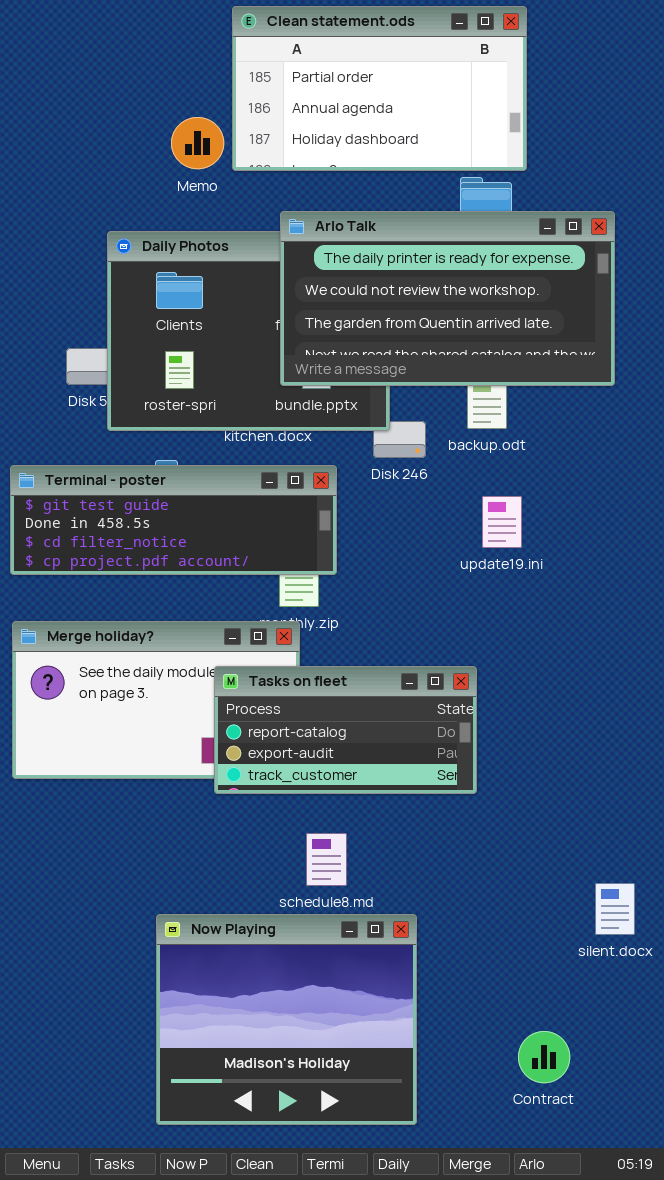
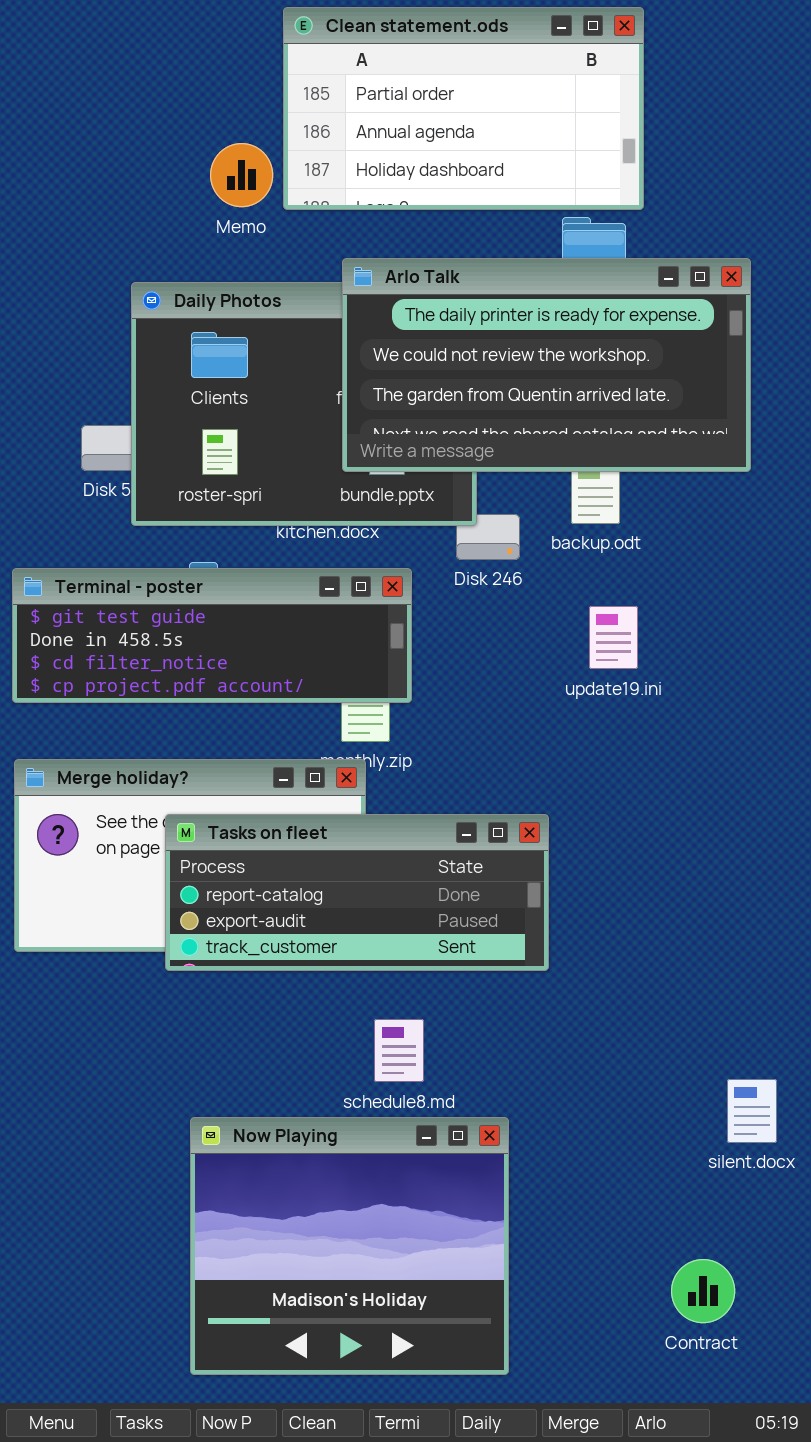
Tasks on fleet: [214,666,477,794] -> [165,814,549,971], moved, resized
Contract: [518,1031,570,1083] -> [671,1259,735,1323], moved

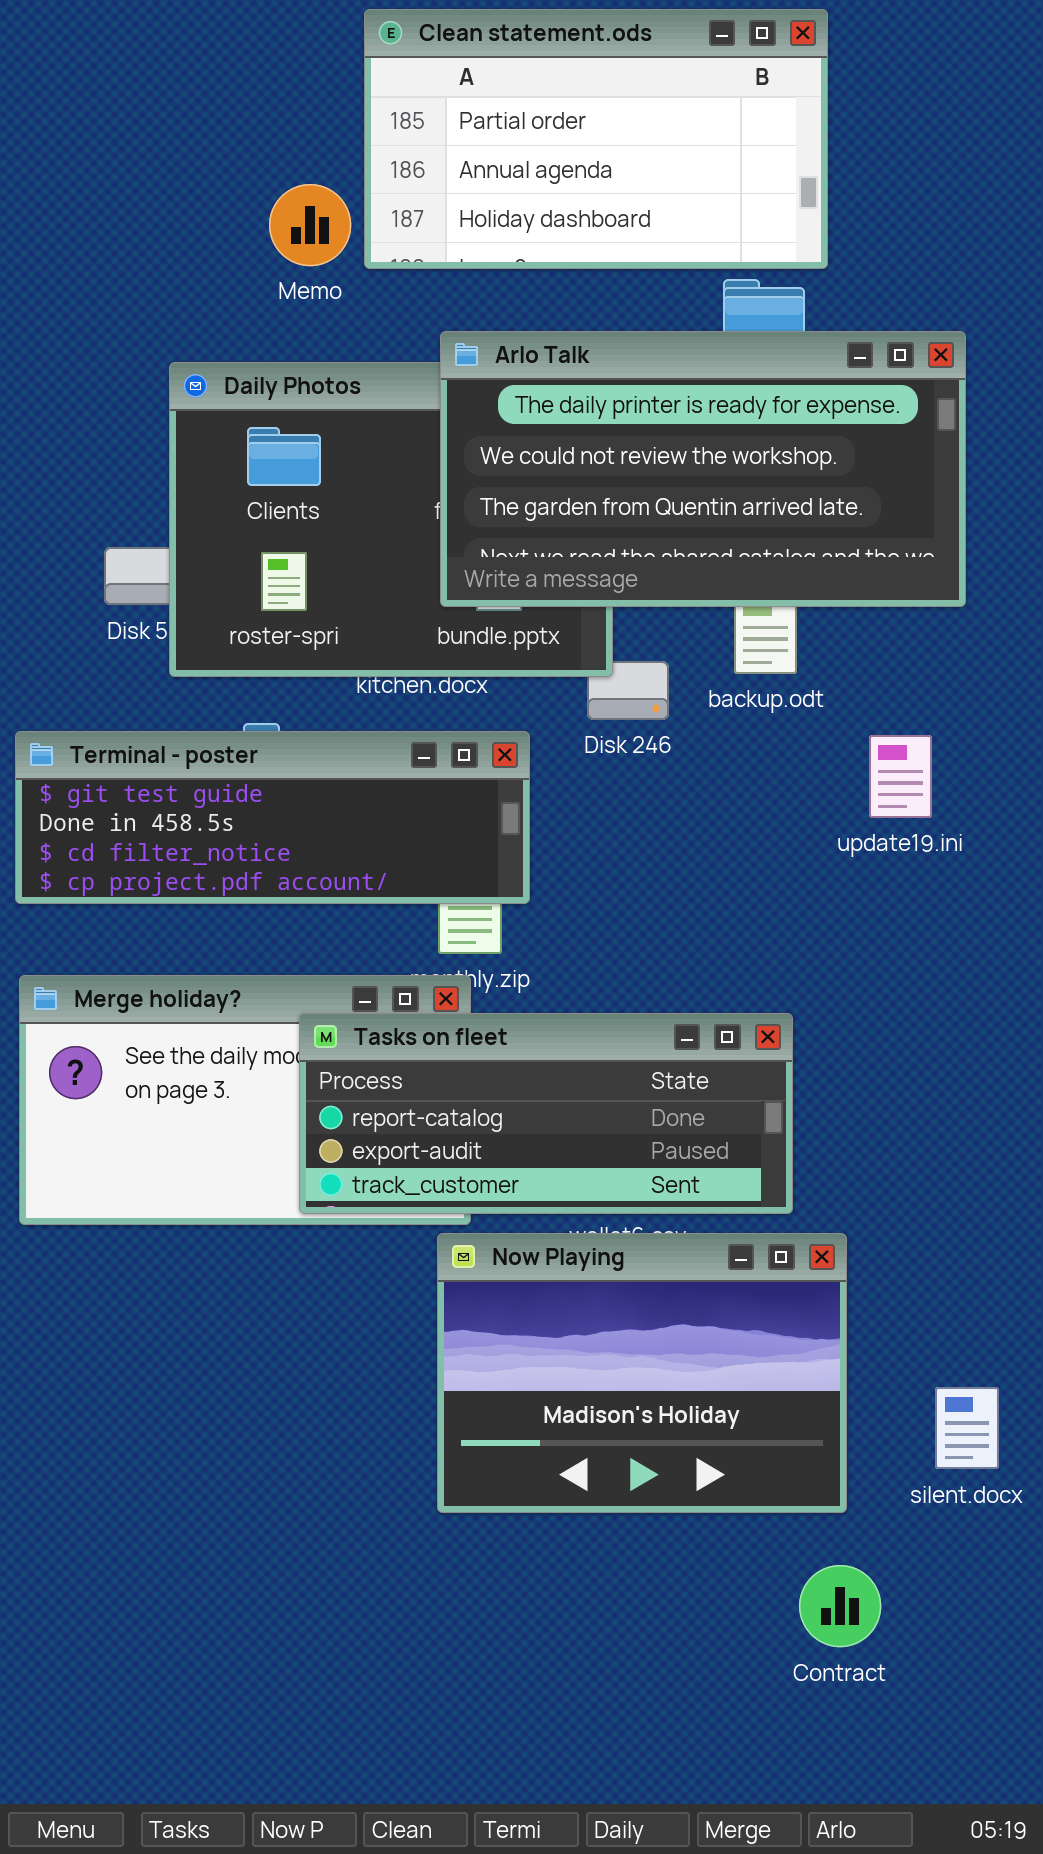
update19.ini: [589,606,638,669] -> [869,735,932,818], moved
Tasks on fleet: [165,814,549,971] -> [299,1013,793,1214], moved
Now Playing: [190,1117,509,1375] -> [437,1233,847,1513], moved, resized
Contract: [671,1259,735,1323] -> [799,1565,881,1647], moved

